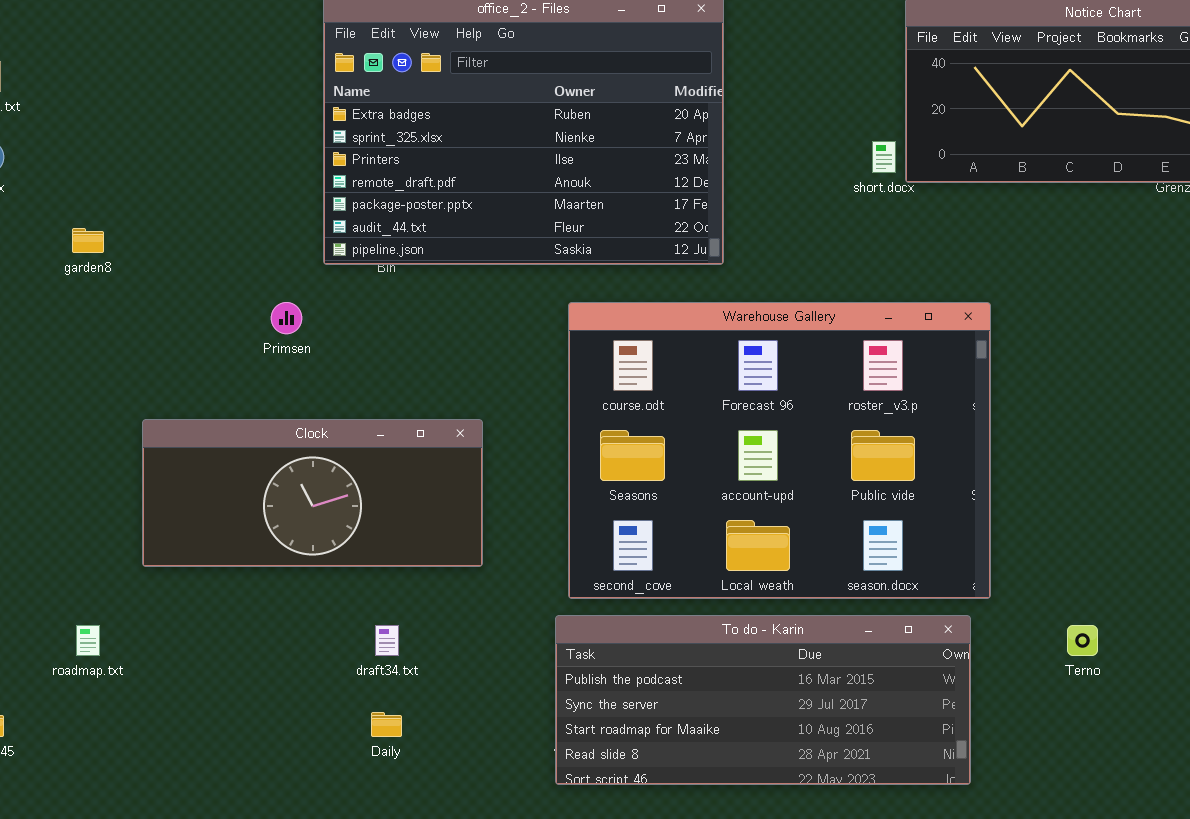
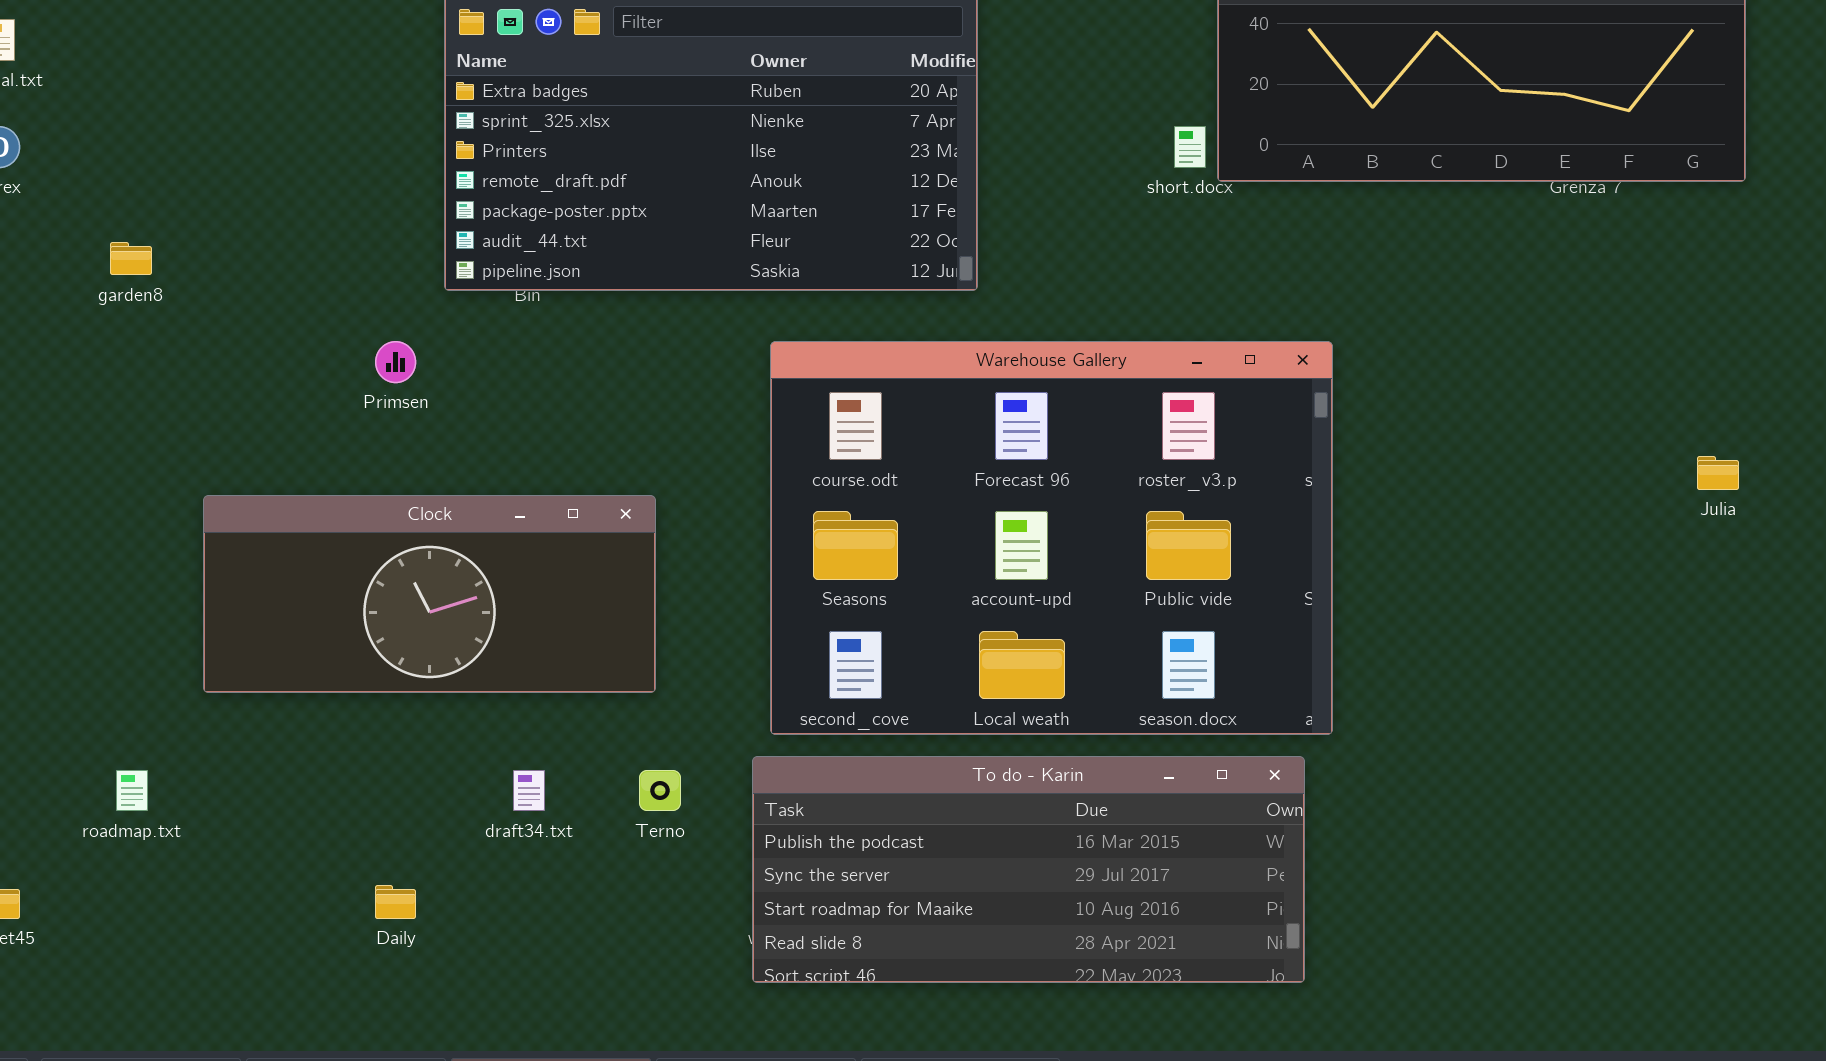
Terno: [1067,625,1098,656] -> [639,770,681,811], moved
Daily: [371,712,402,737] -> [375,885,416,919], moved

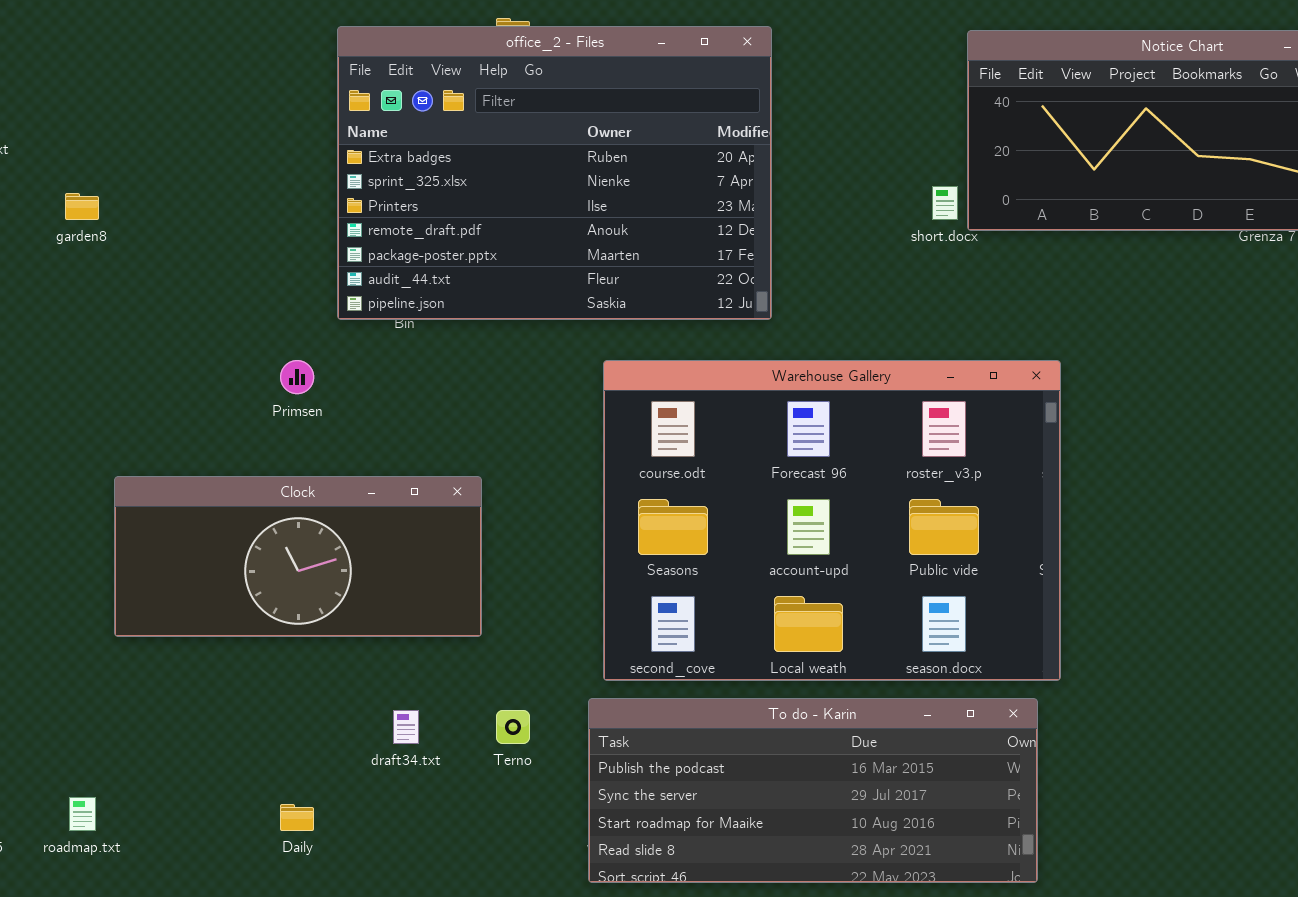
garden8: [110,242,152,275] -> [65,193,99,220], moved
Clock: [203,495,656,693] -> [114,476,482,637], moved
roadmap.txt: [116,770,148,811] -> [69,797,96,831], moved

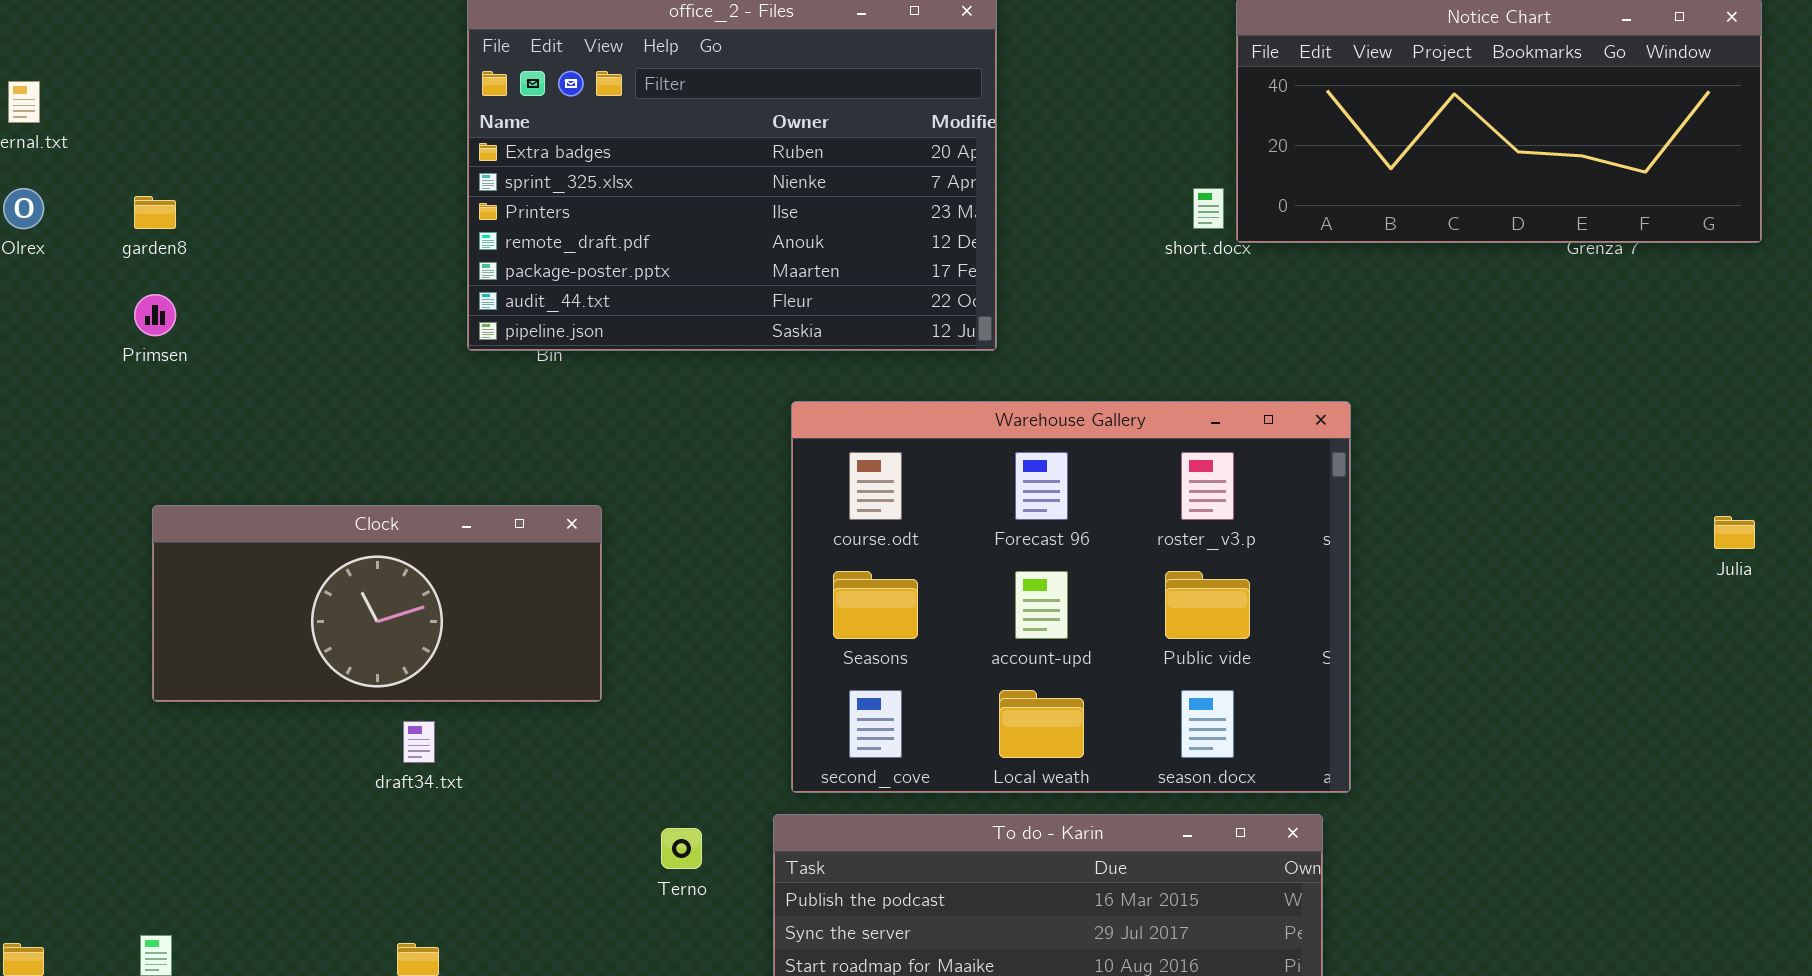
Primsen: [280,360,314,394] -> [134,294,176,336], moved
Clock: [114,476,482,637] -> [152,505,602,702], moved
draft34.txt: [393,710,419,744] -> [403,721,435,763], moved

